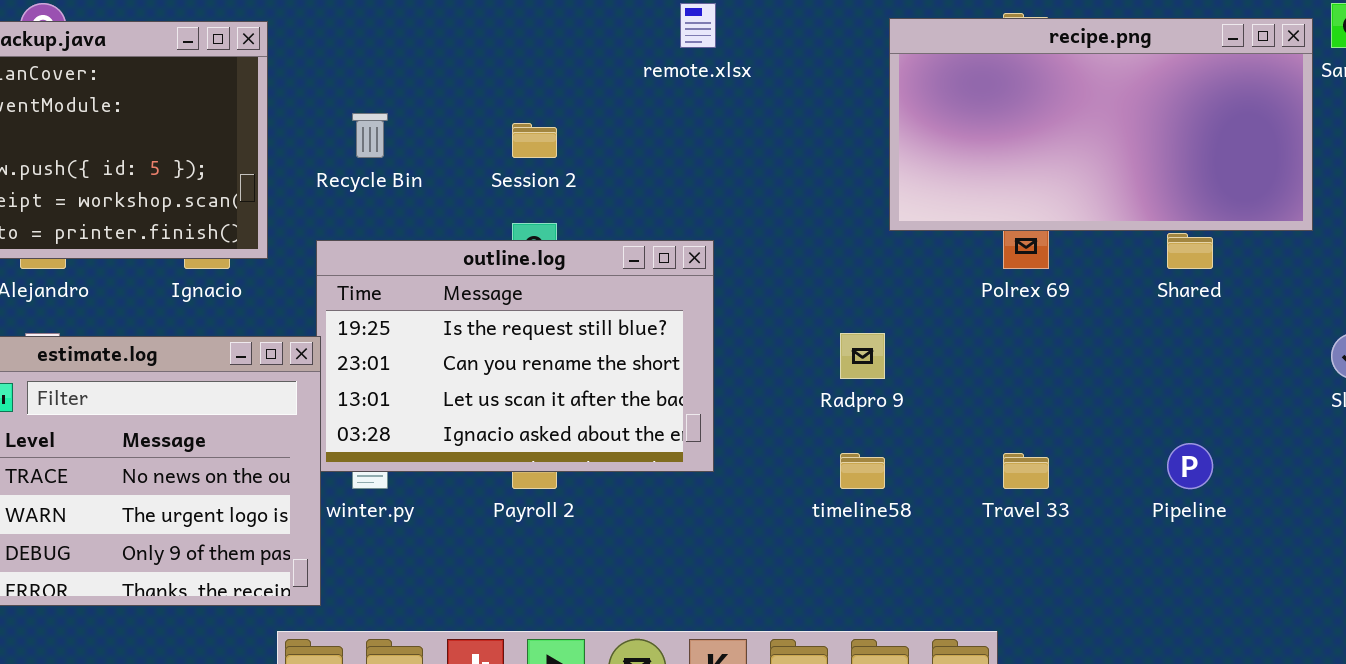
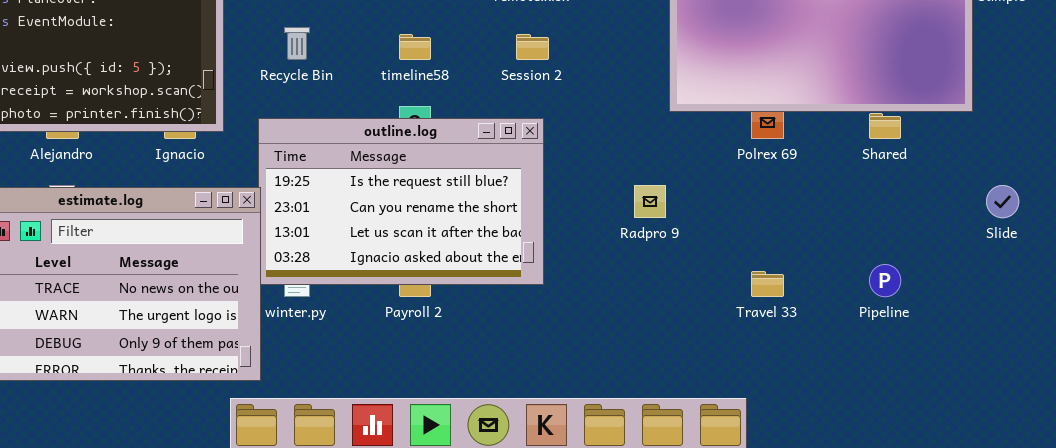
Session 2: [512,123,557,158] -> [516,34,549,60], moved
timeline58: [840,453,885,489] -> [399,34,431,60], moved

